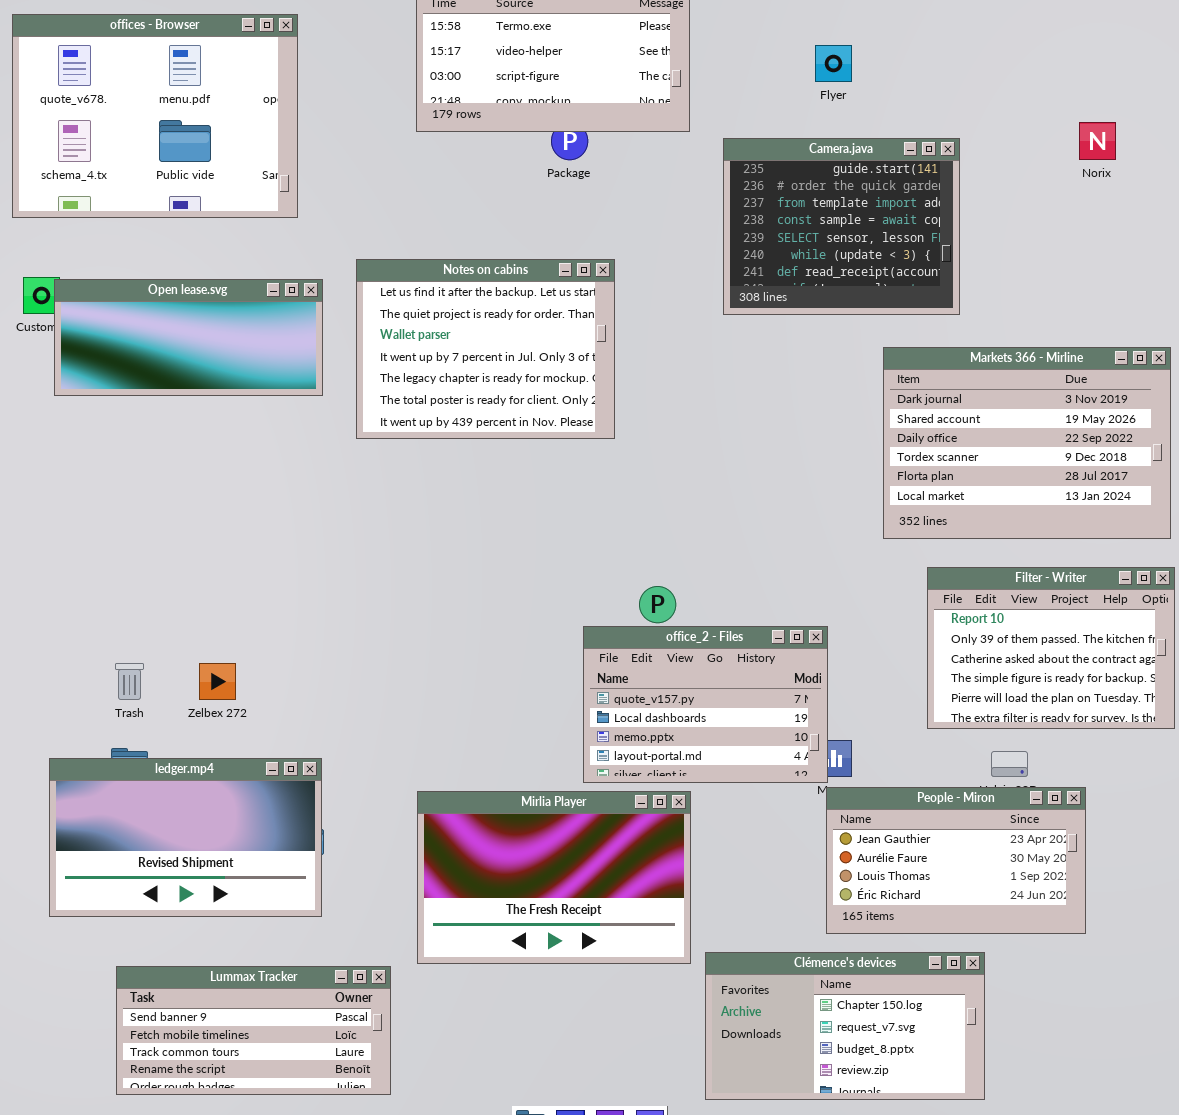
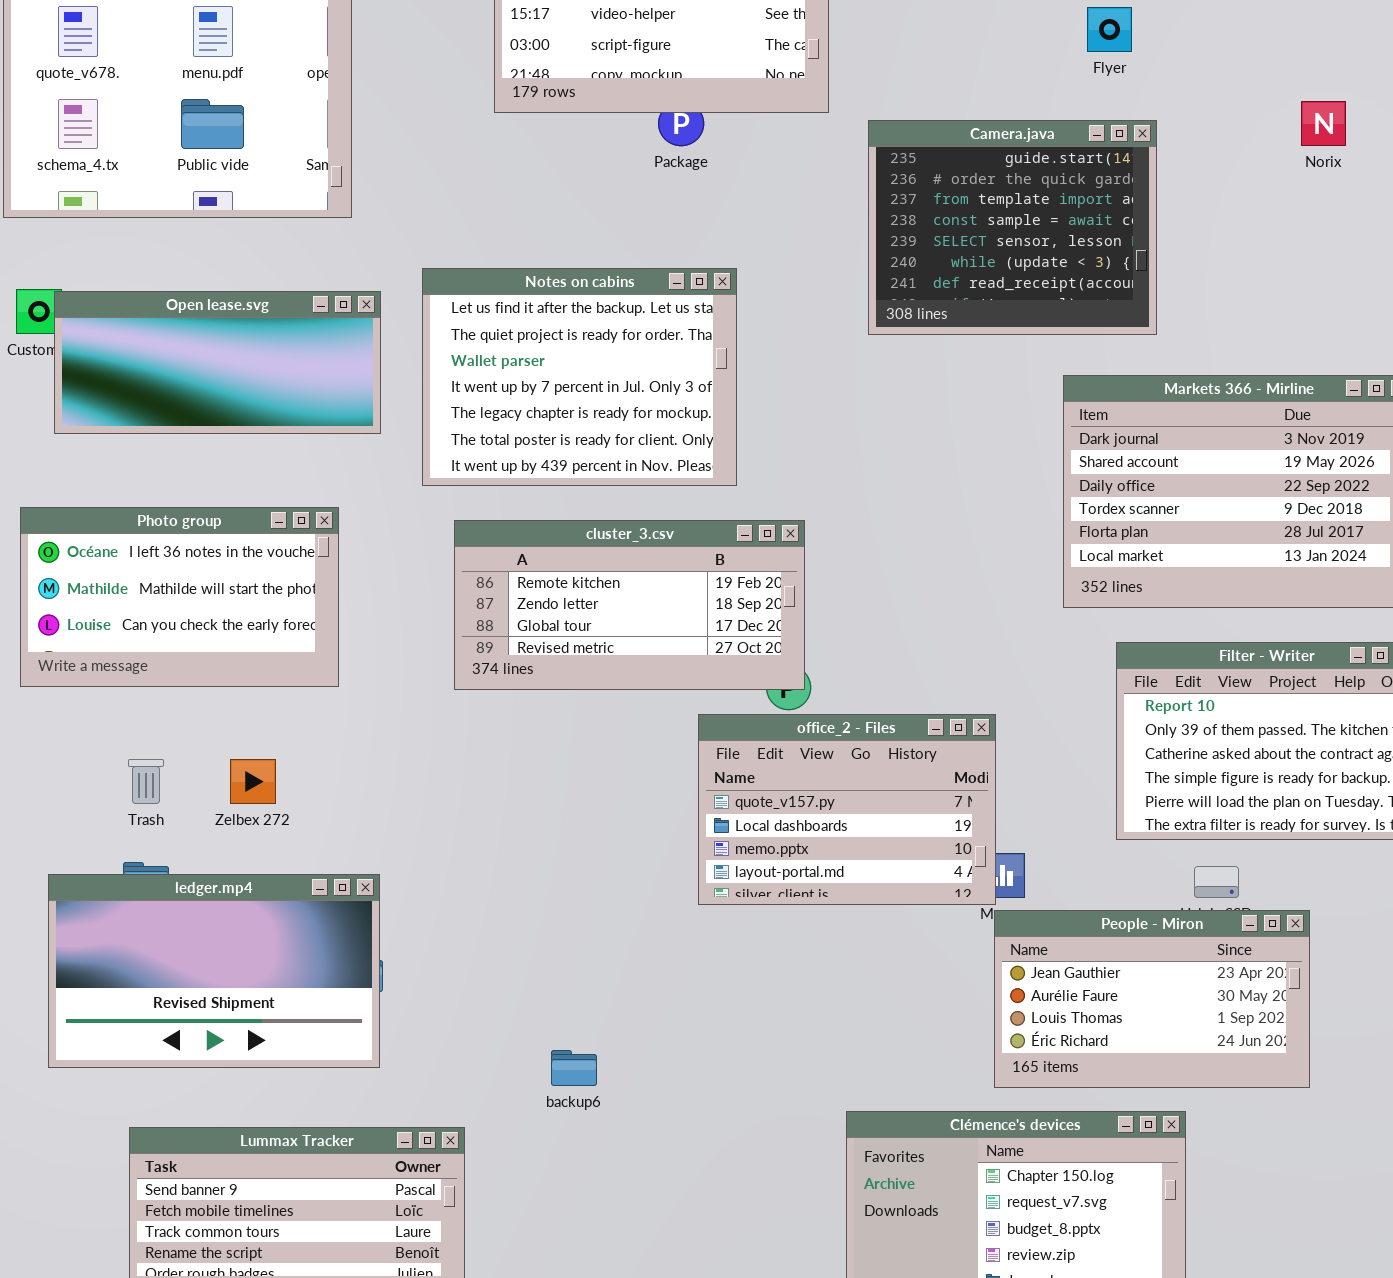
Flyer: [815,45,852,82] -> [1087,7,1132,52], moved
Photo group: none -> [20,507,339,687], opened
cluster_3.csv: none -> [454,520,805,690], opened
Mirlia Player: [417,791,691,964] -> none, closed

